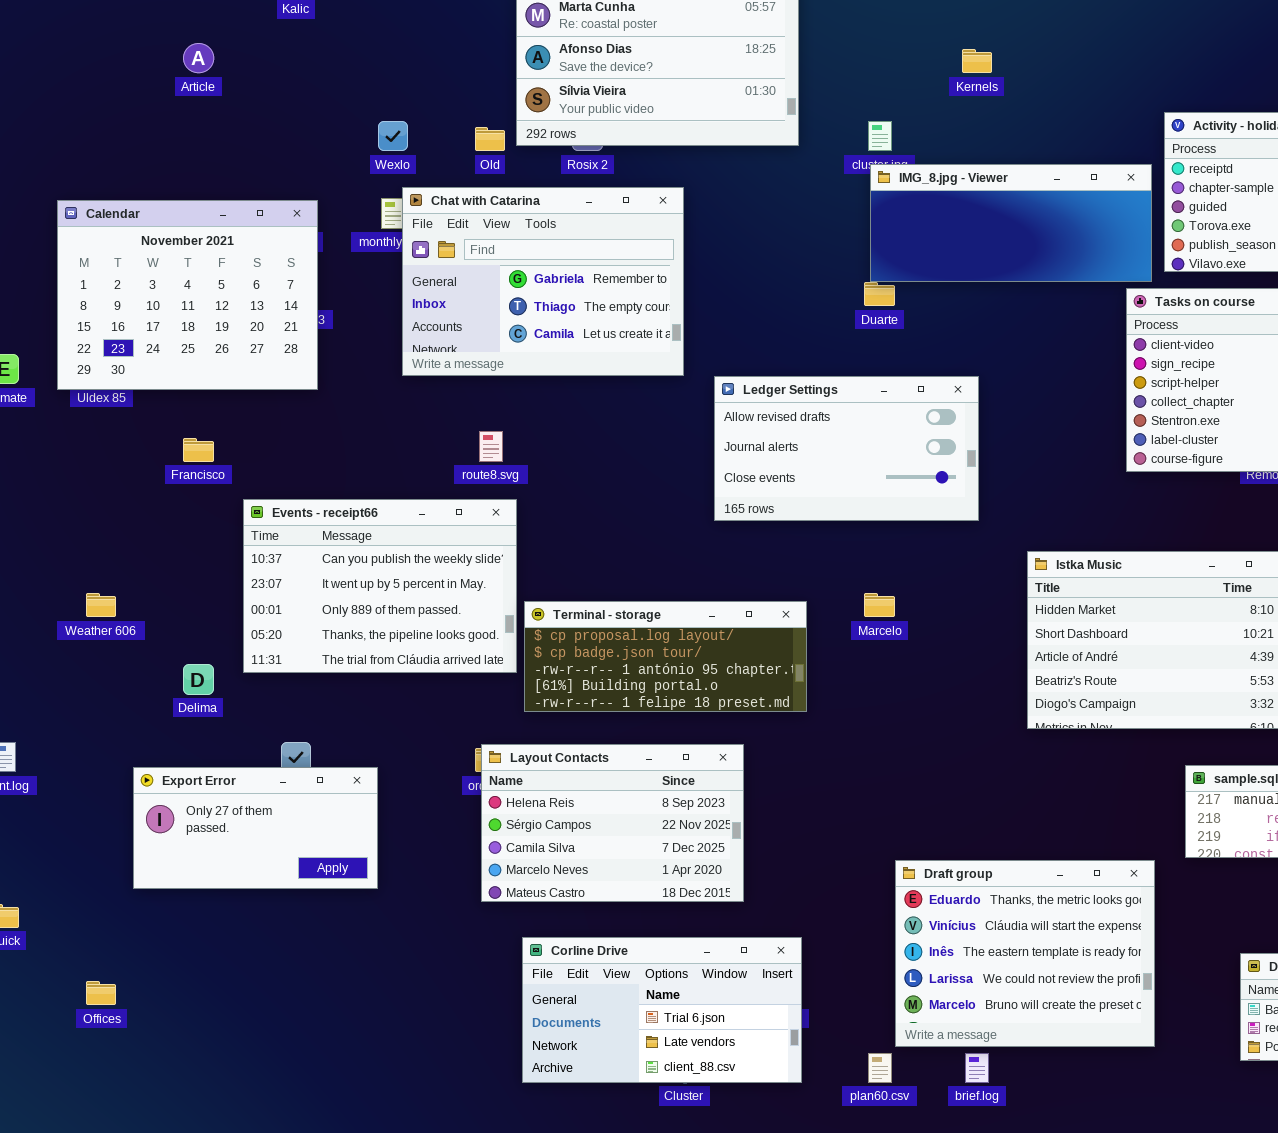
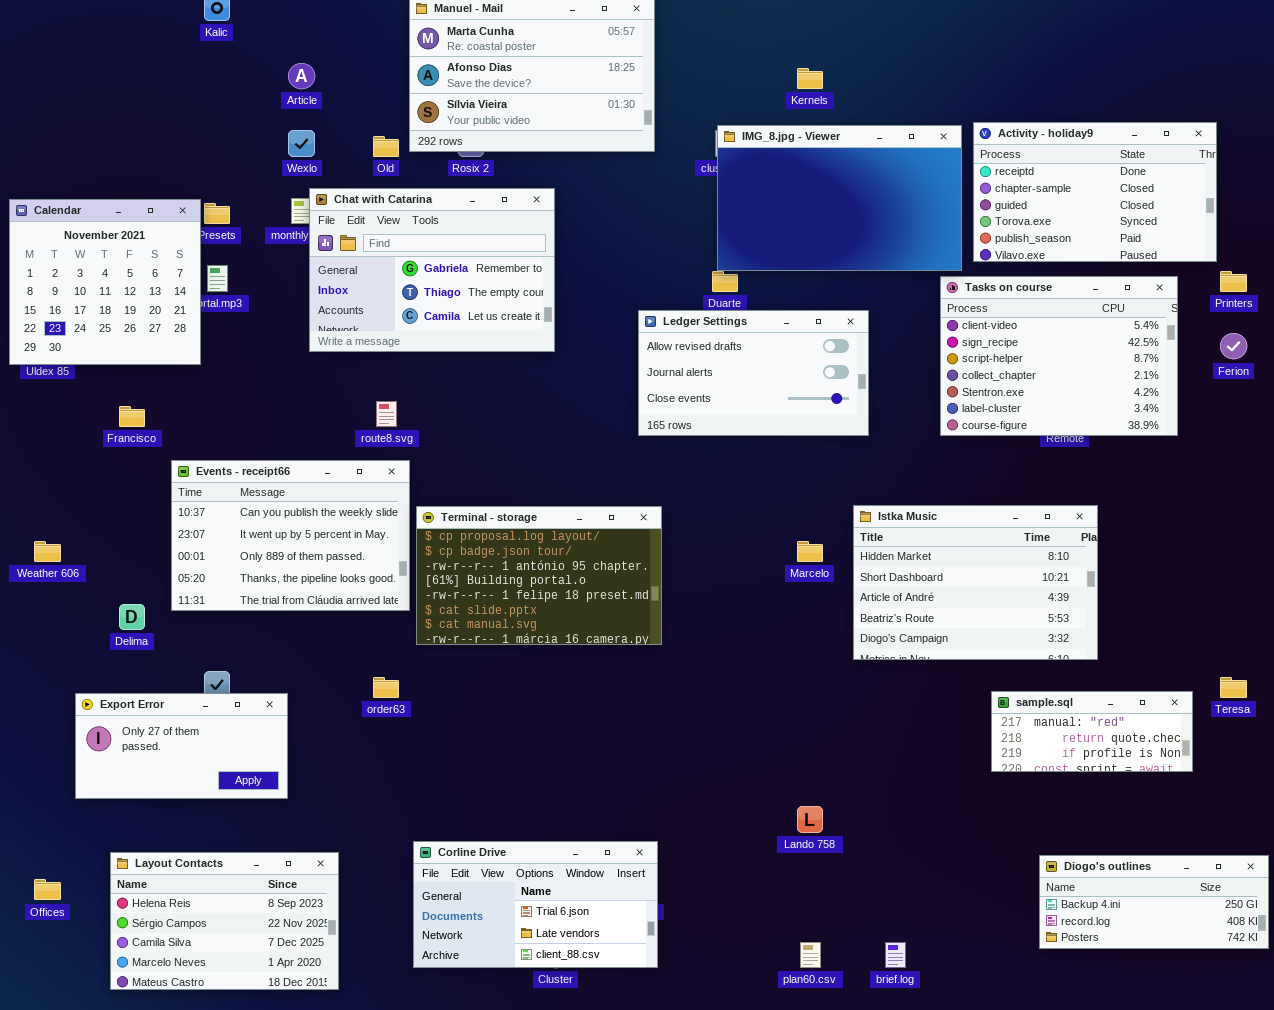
Article: [183,43,214,73] -> [288,63,315,89], moved
IMG_8.jpg - Viewer: [870,164,1152,282] -> [717,125,962,271], resized
Calendar: [57,200,318,390] -> [9,199,201,365], resized
Ledger Settings: [714,376,979,521] -> [638,310,869,436], moved
Marcelo: [864,593,895,617] -> [797,541,823,562], moved
Terminal - storage: [524,601,807,712] -> [416,506,662,645], resized
Layout Contacts: [481,744,744,902] -> [110,852,339,990], moved
Draft group: [895,860,1155,1047] -> none, closed
plan60.csv: [868,1053,892,1083] -> [800,942,821,968], moved
brief.log: [965,1053,989,1083] -> [885,942,906,968], moved

